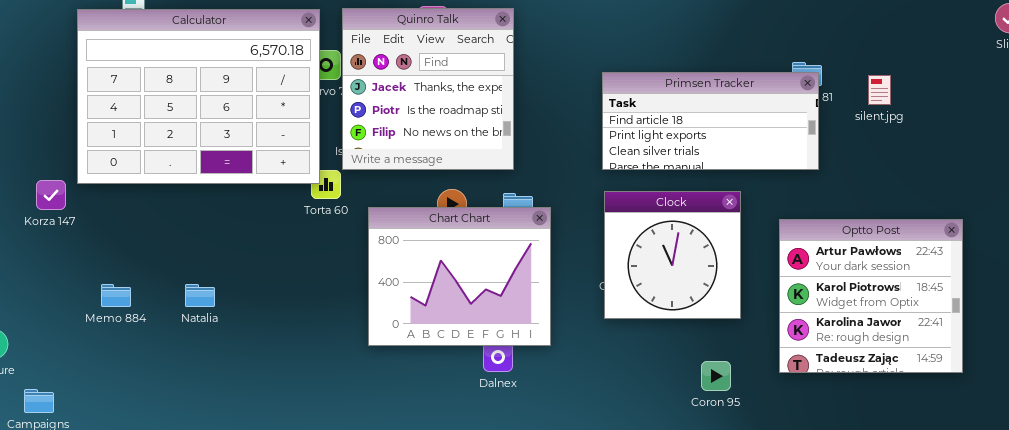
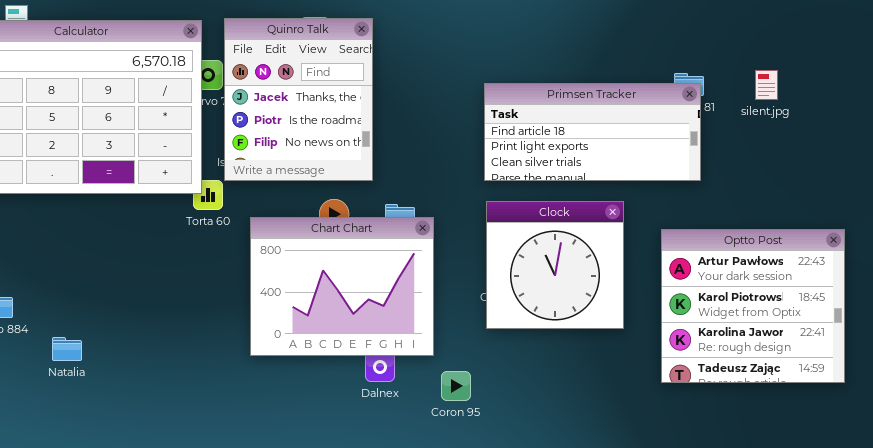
Quinro Talk: [342,8,514,170] -> [224,18,373,181], resized
silent.jpg: [868,75,891,105] -> [755,70,778,100], moved
Natalia: [185,284,215,307] -> [52,337,82,361], moved
Coron 95: [701,361,731,391] -> [441,371,471,401], moved

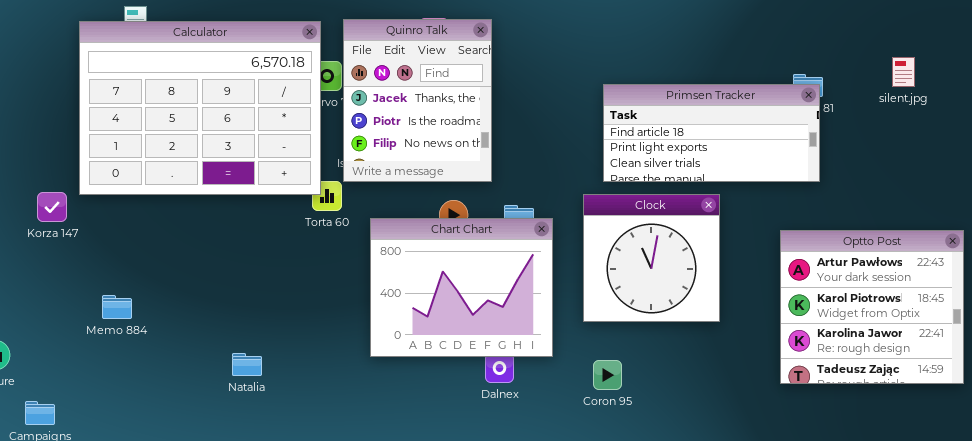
silent.jpg: [755,70,778,100] -> [892,57,915,87], moved
Clock: [486,201,624,329] -> [583,194,720,322], moved
Natalia: [52,337,82,361] -> [232,353,262,376], moved
Coron 95: [441,371,471,401] -> [593,360,622,390], moved

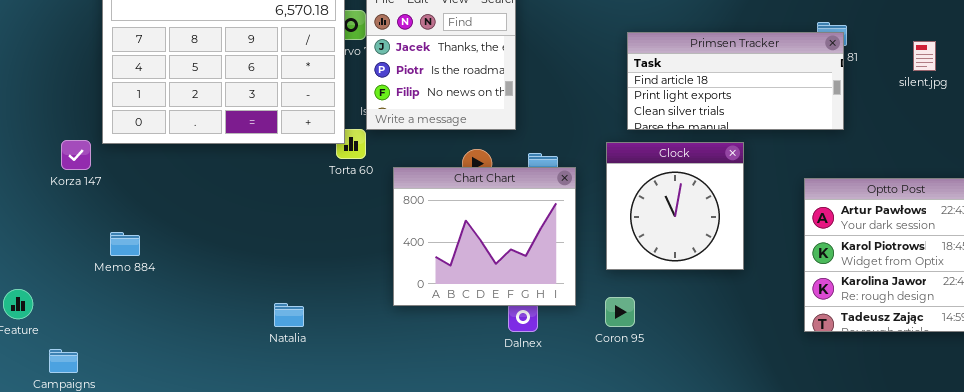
silent.jpg: [892,57,915,87] -> [913,41,936,71], moved
Memo 884: [102,295,132,319] -> [110,232,140,256], moved
Natalia: [232,353,262,376] -> [274,303,304,327], moved
Coron 95: [593,360,622,390] -> [605,297,635,327], moved

